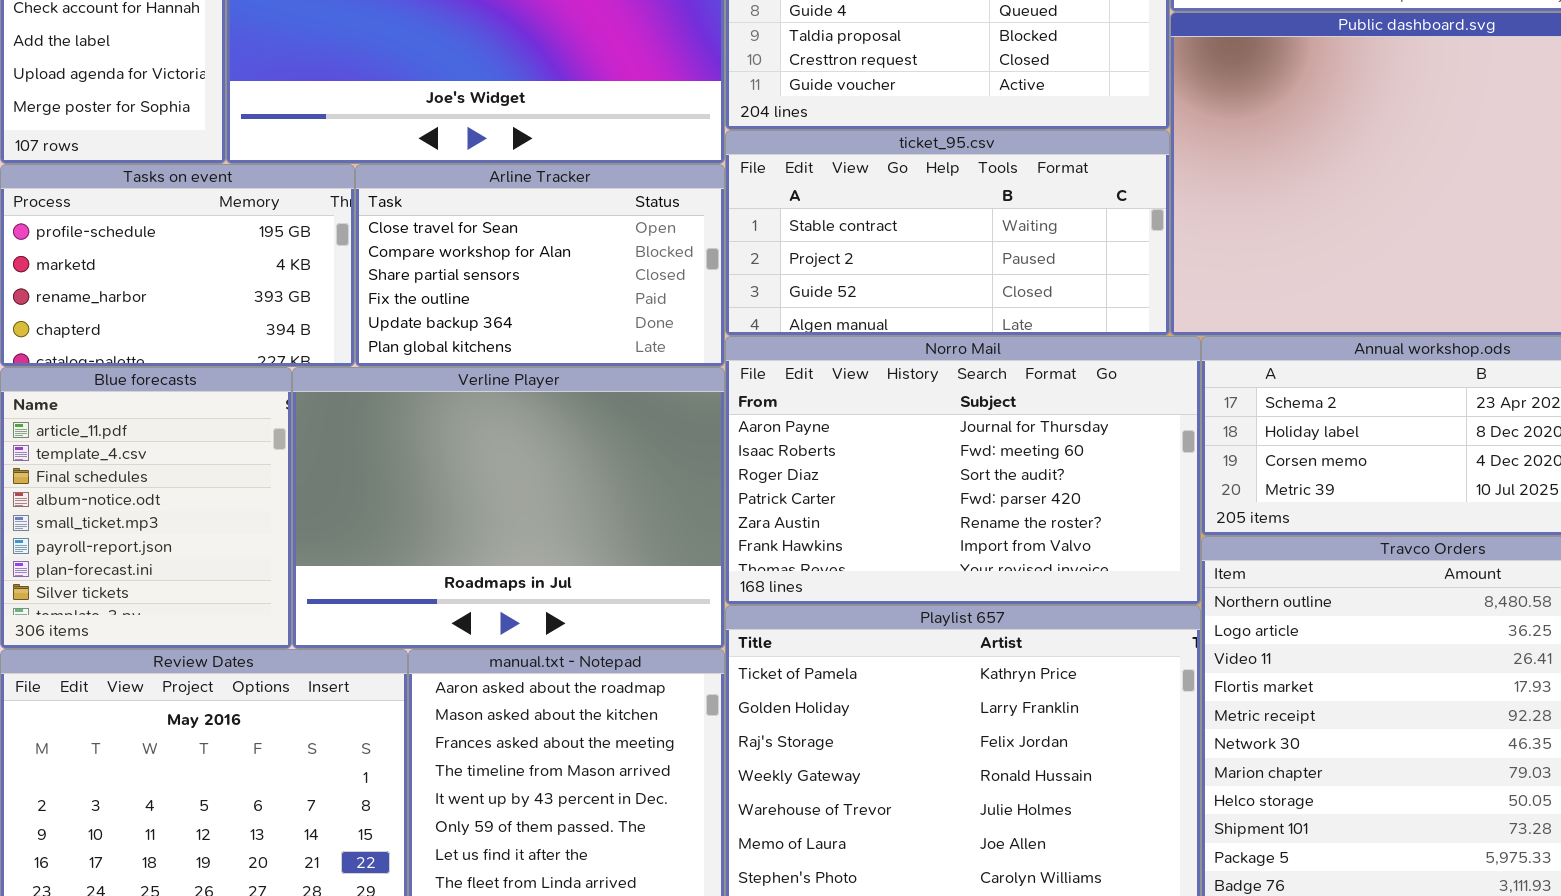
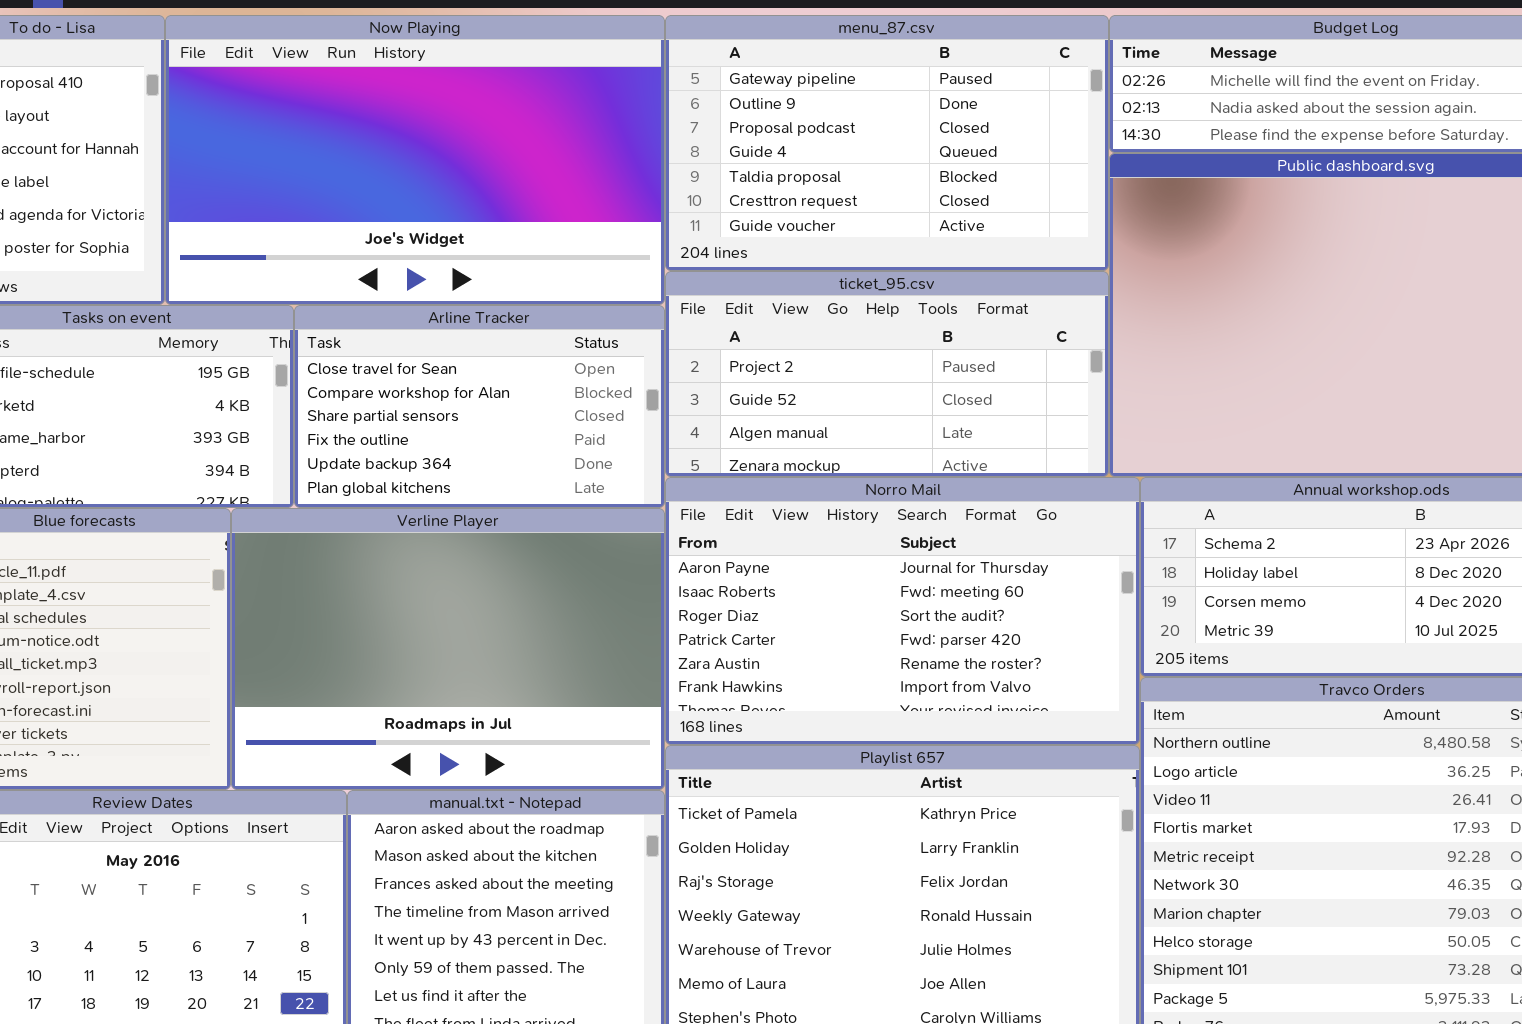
ticket_95.csv: [725,130,1170,336] -> [665,271,1109,477], scrolled down 1 row

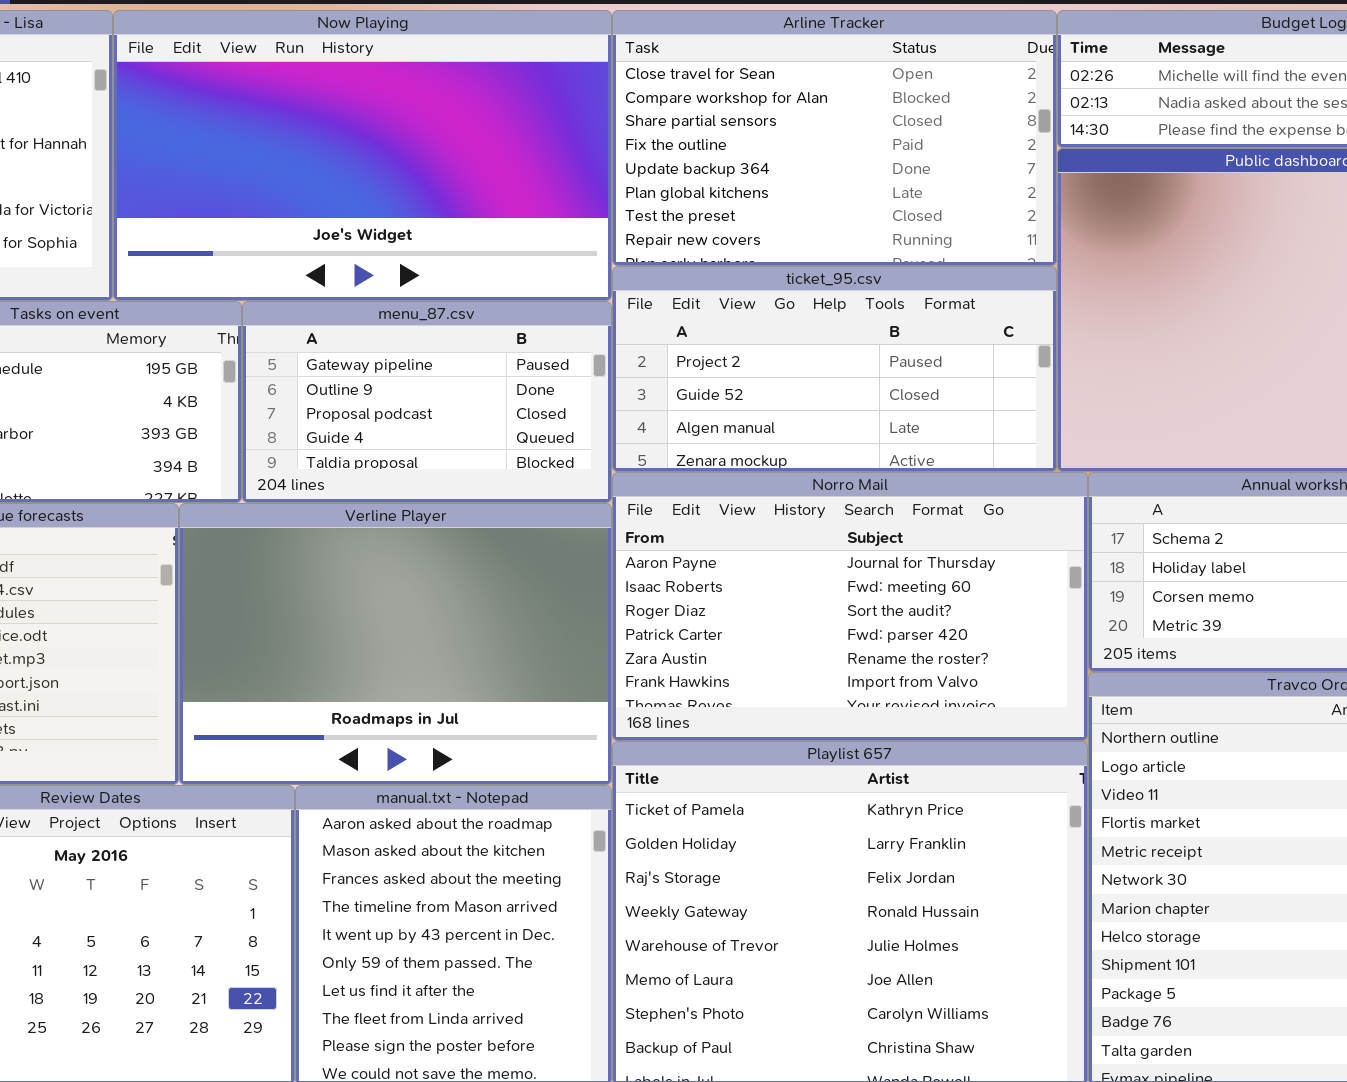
menu_87.csv: [665,15,1109,271] -> [242,301,612,503], moved, resized
Arline Tracker: [294,305,665,508] -> [612,10,1057,266], moved, resized

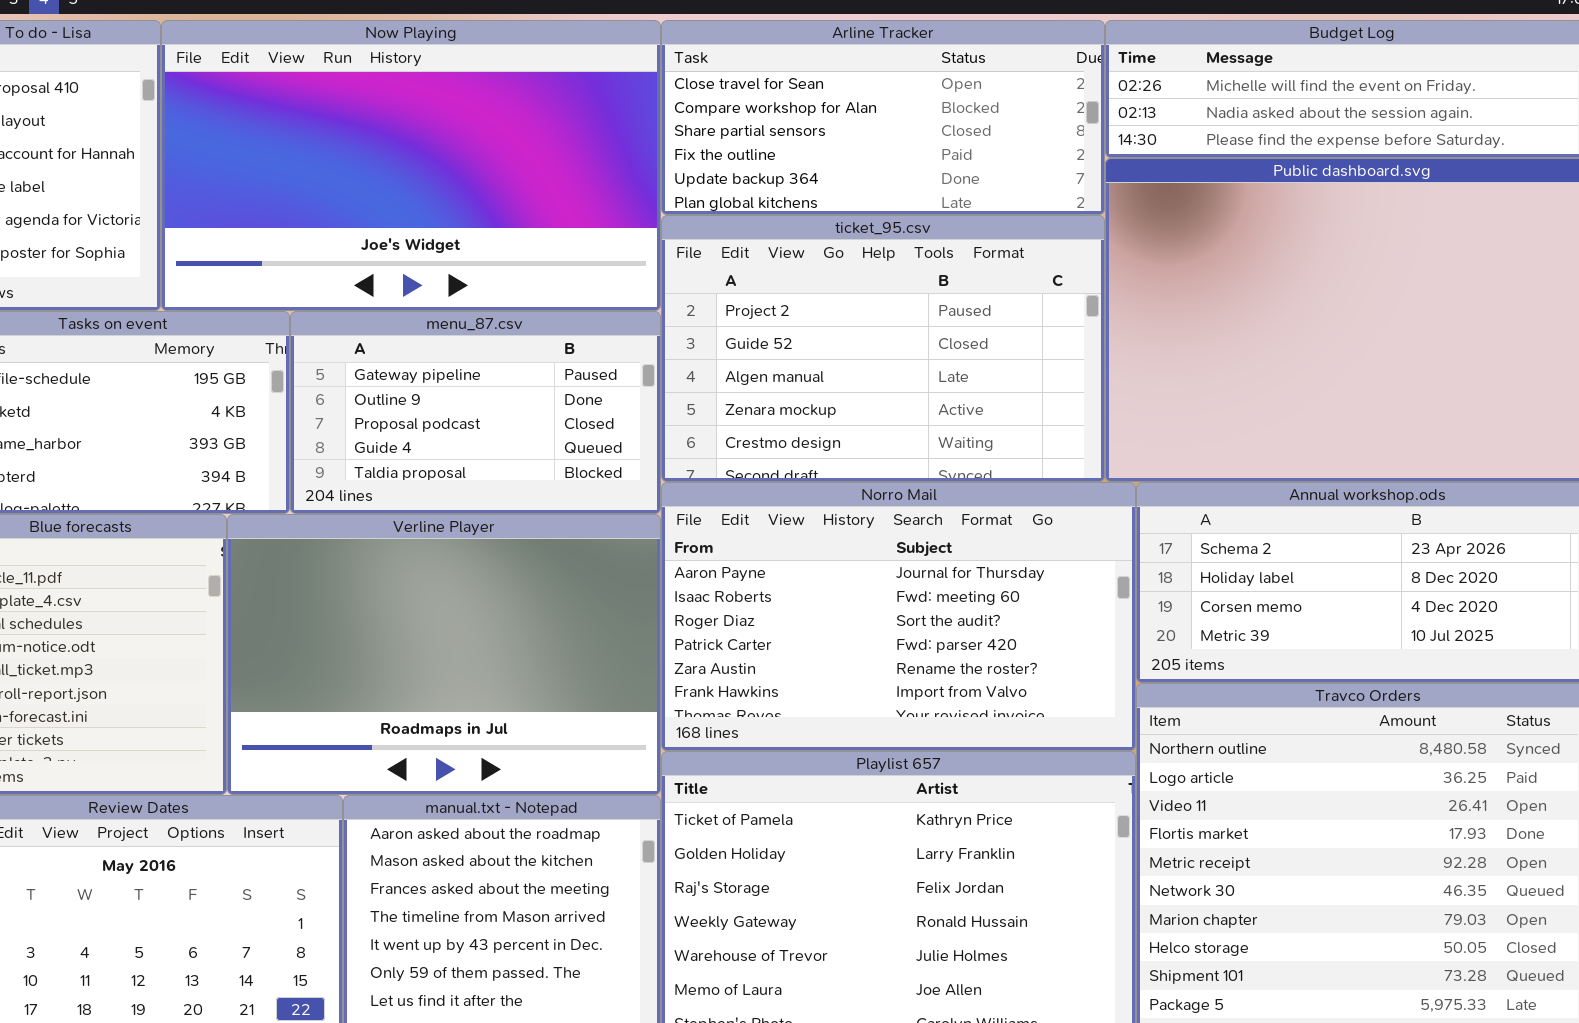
Arline Tracker: [612,10,1057,266] -> [661,20,1105,215], resized
ticket_95.csv: [612,266,1057,472] -> [661,215,1105,482], resized

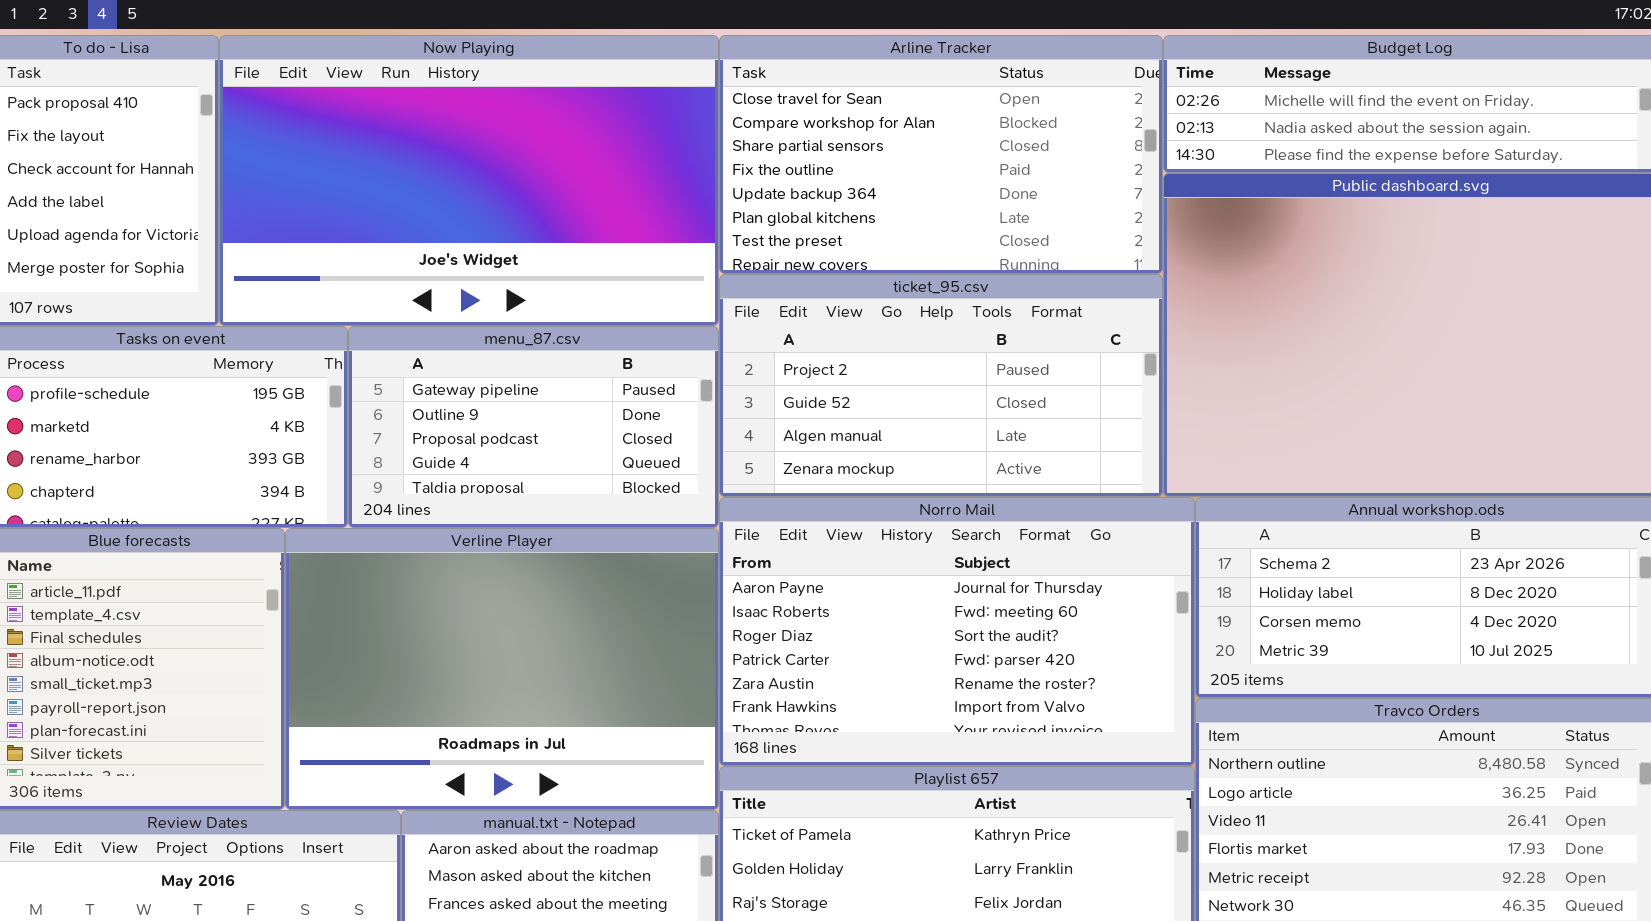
Arline Tracker: [661,20,1105,215] -> [719,35,1163,274], resized
ticket_95.csv: [661,215,1105,482] -> [719,274,1163,497], resized

